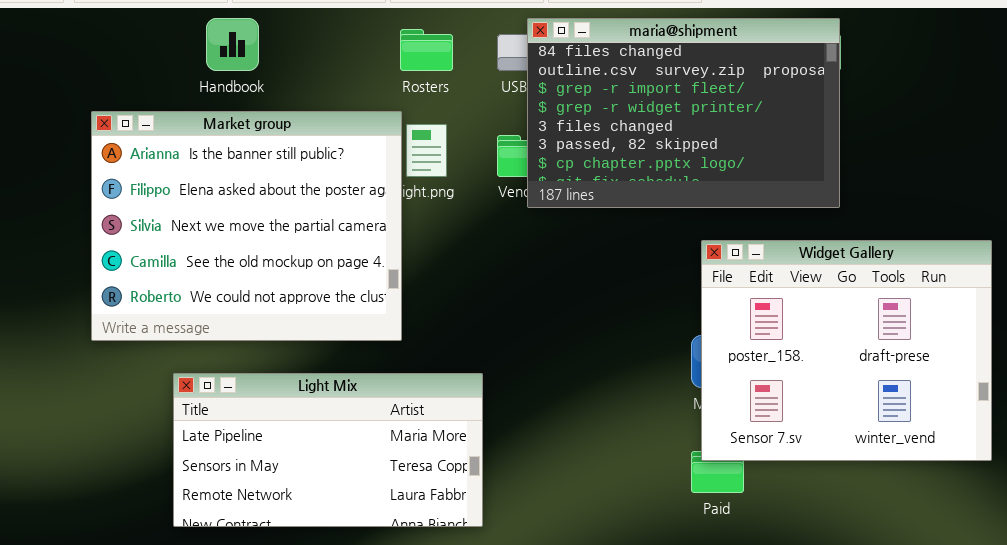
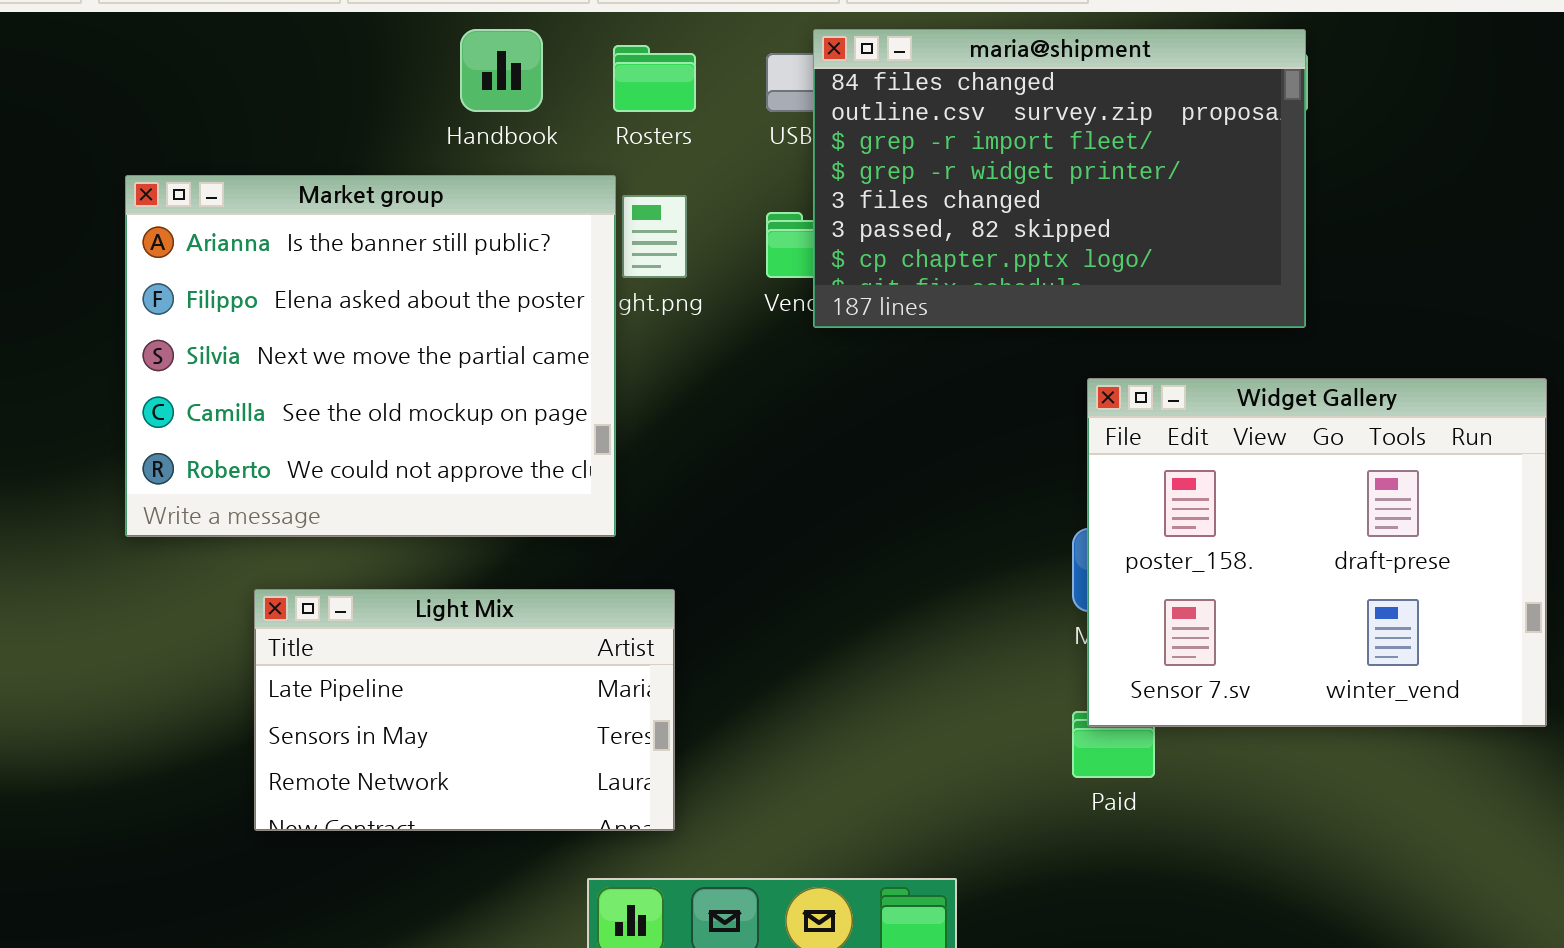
Handbook: [206,18,259,71] -> [460,29,543,112], moved
Light Mix: [173,373,483,527] -> [254,589,675,831], resized

